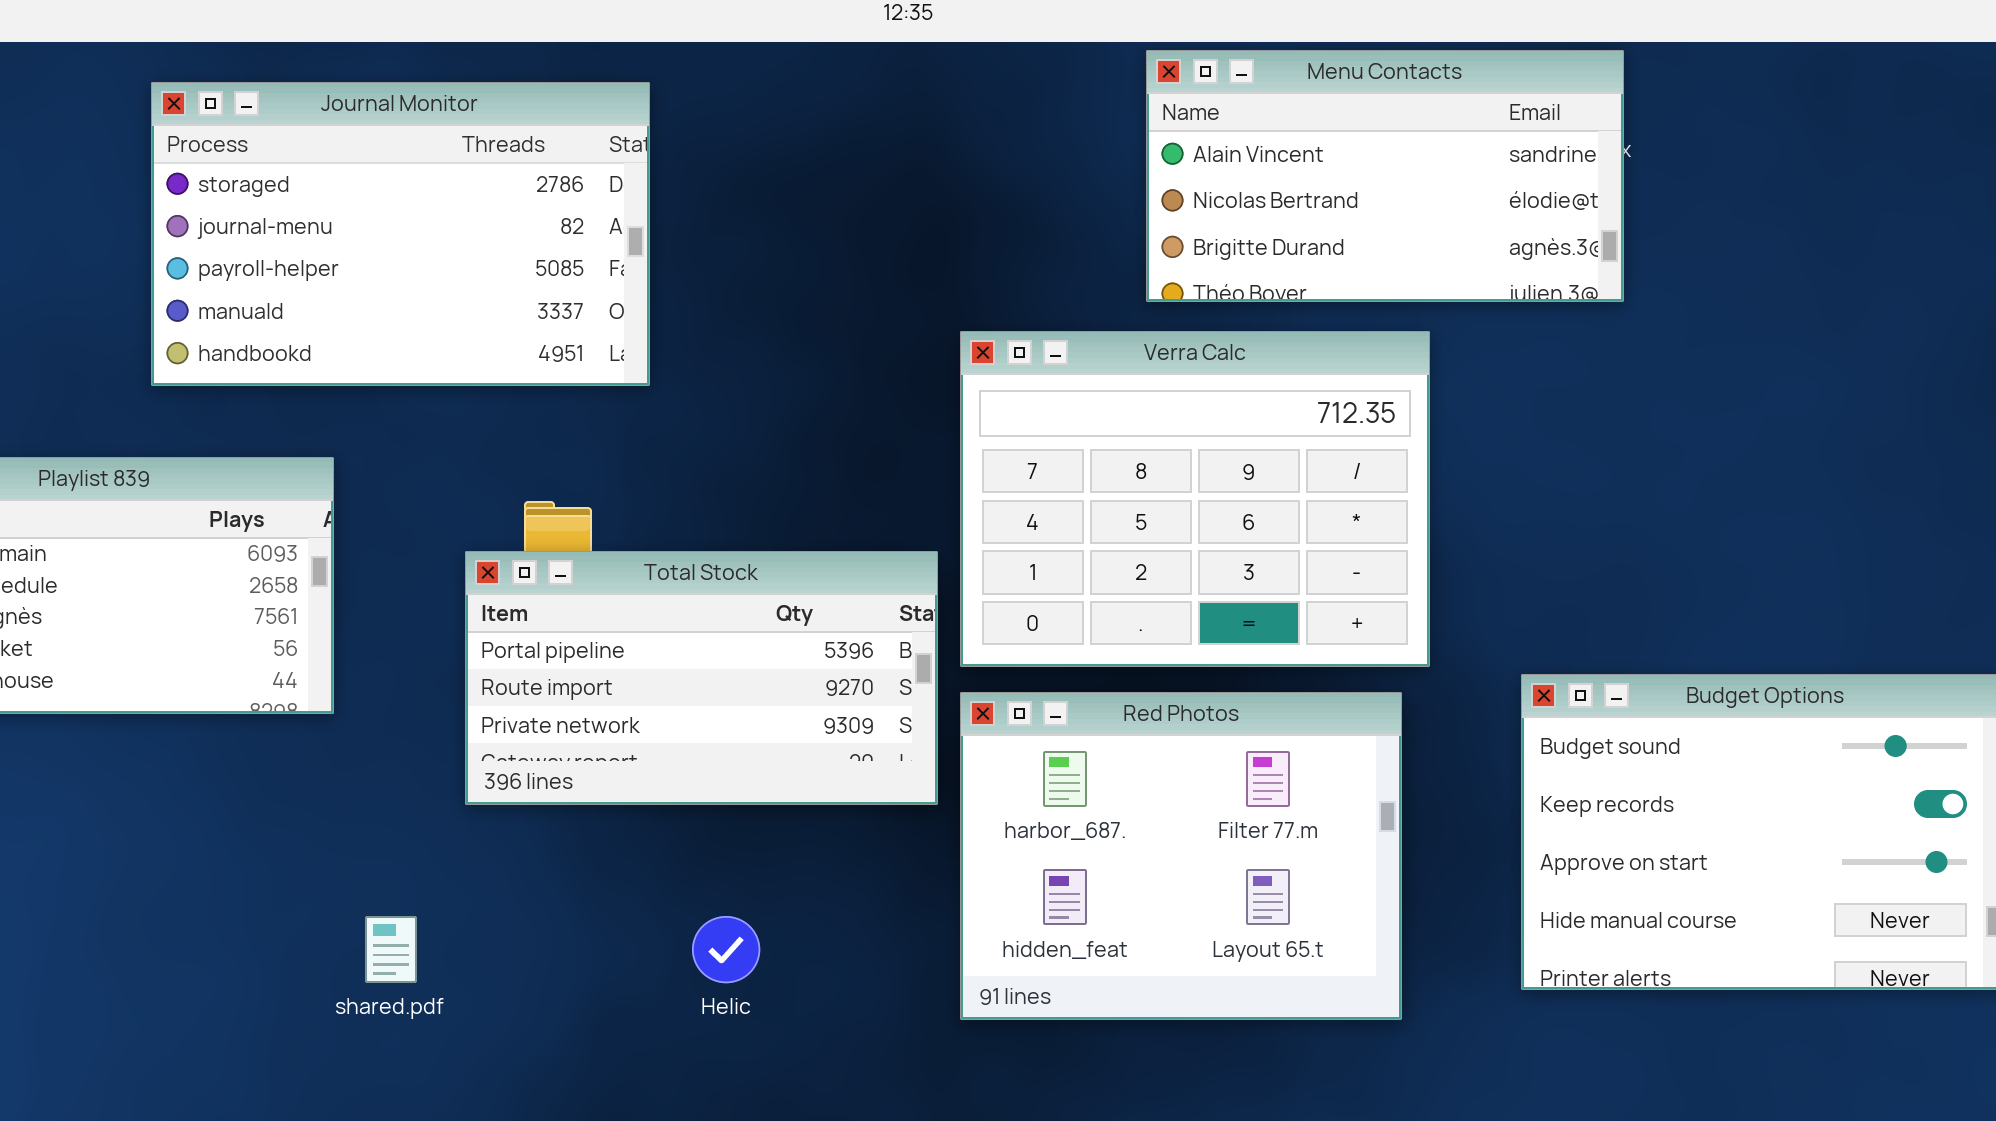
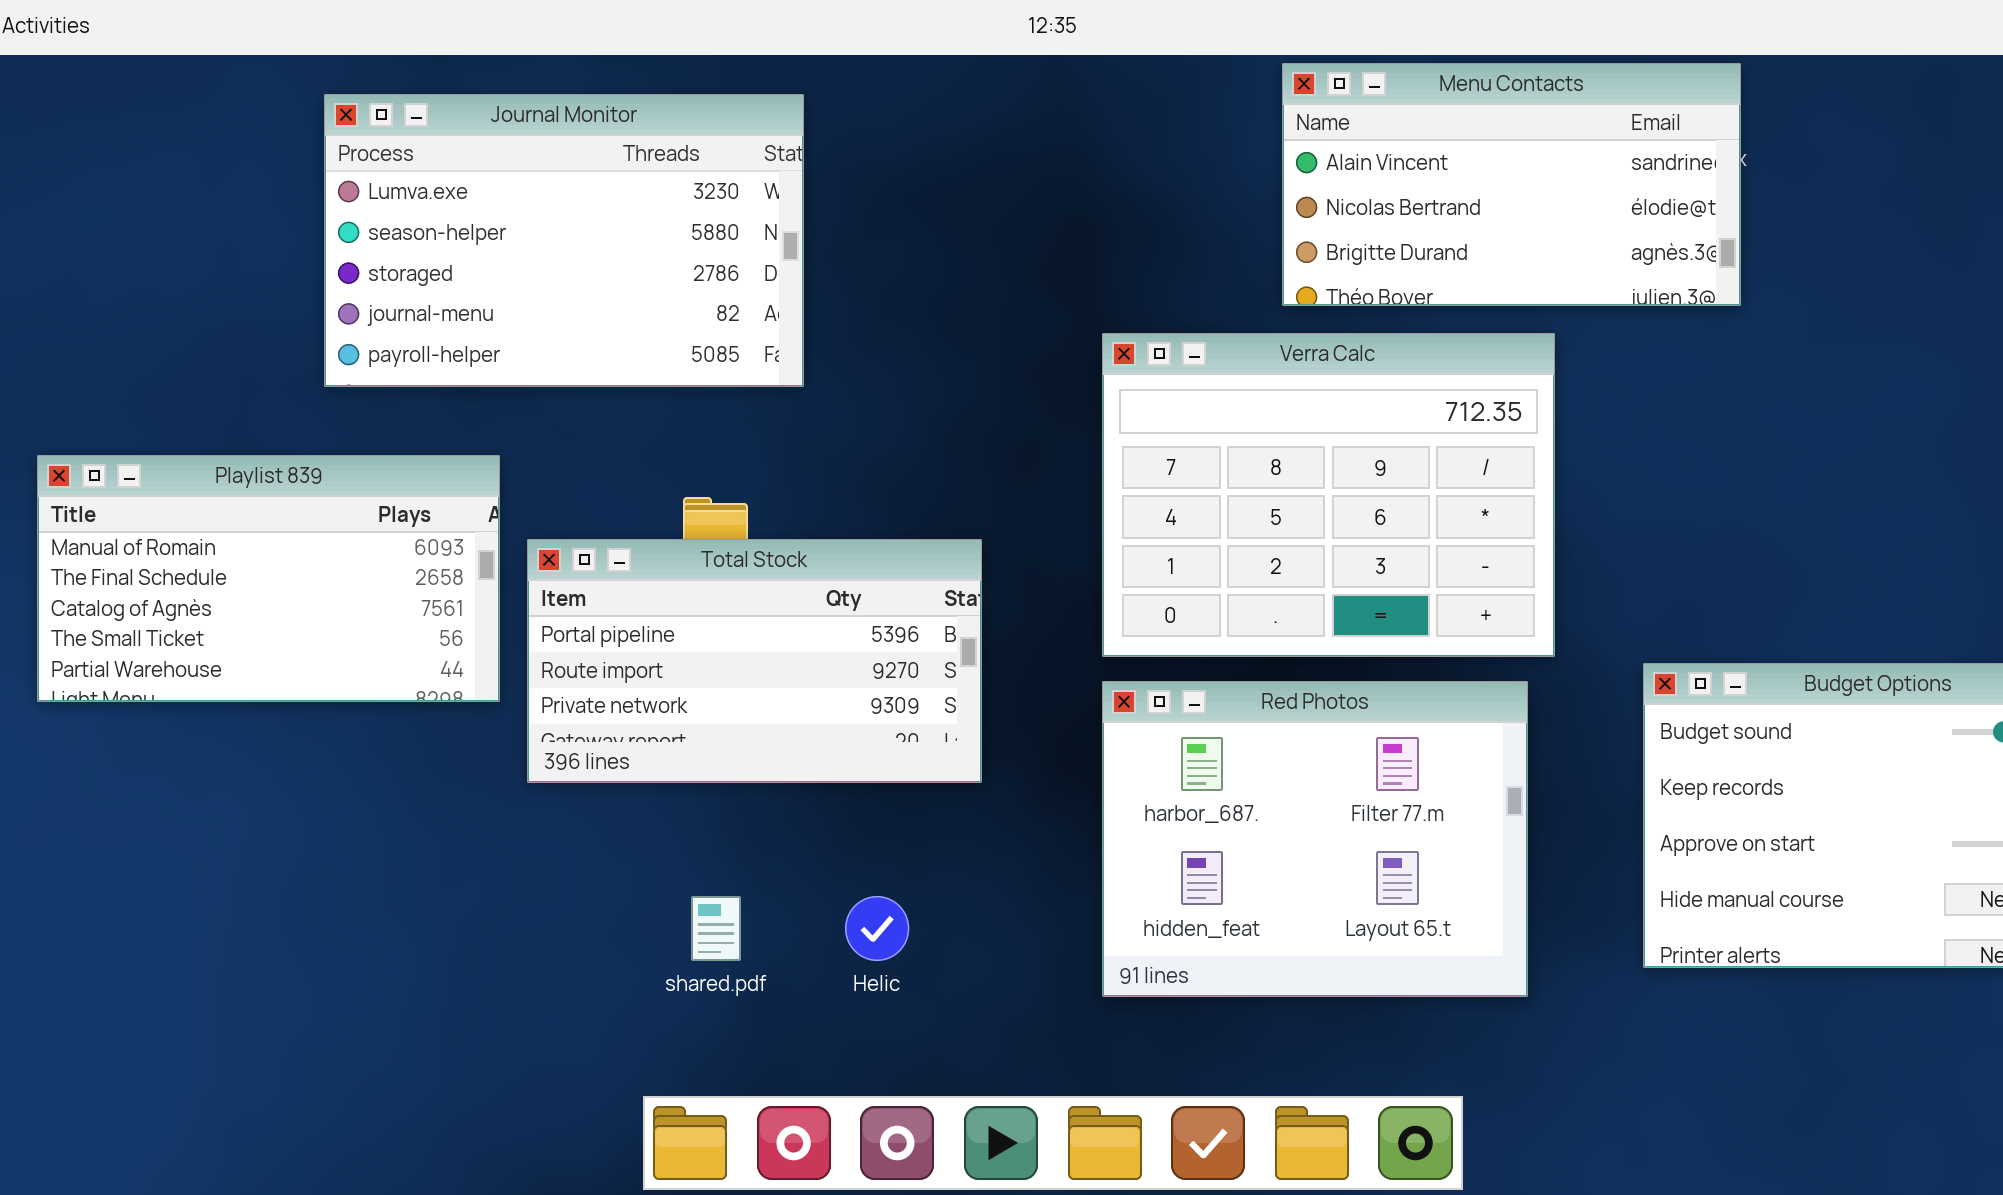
Journal Monitor: [151,82,650,386] -> [324,94,804,387], scrolled up 2 rows
Total Stock: [465,551,938,805] -> [527,539,982,783], moved
shared.pdf: [365,916,417,983] -> [691,896,741,961], moved

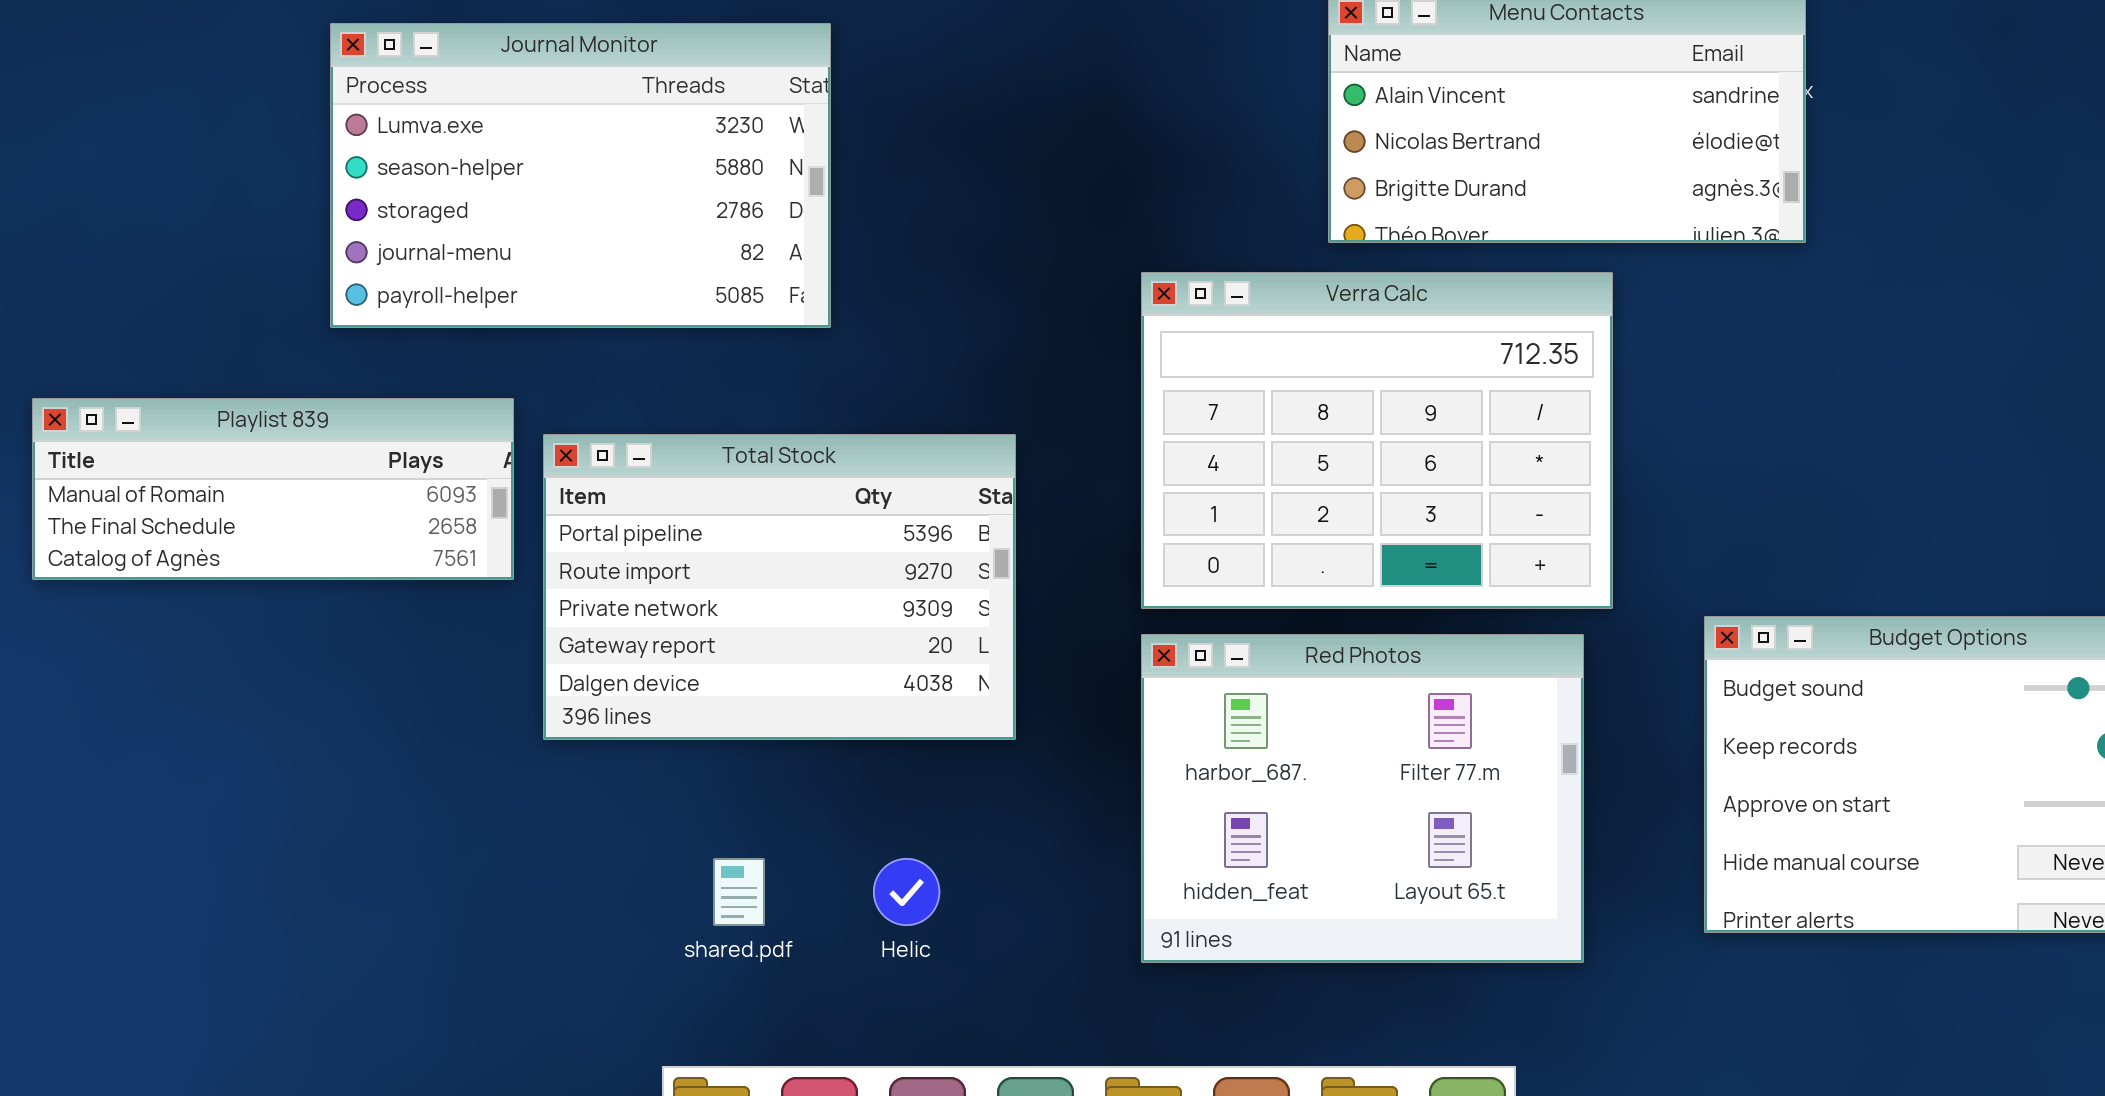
Playlist 839: [37,455,500,702] -> [32,398,514,580], resized
Total Stock: [527,539,982,783] -> [543,434,1016,740], resized

